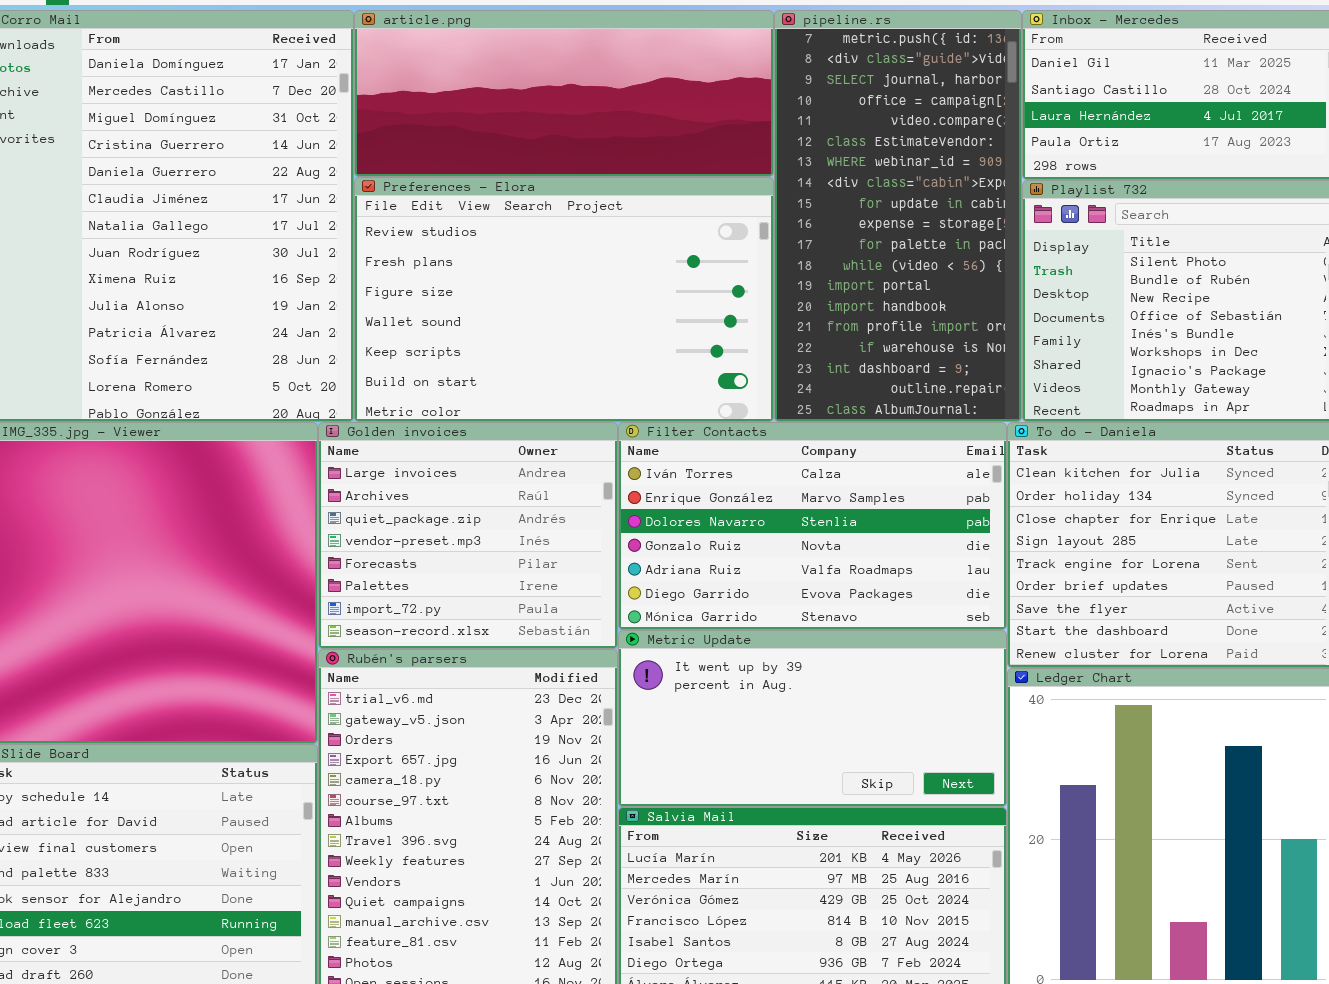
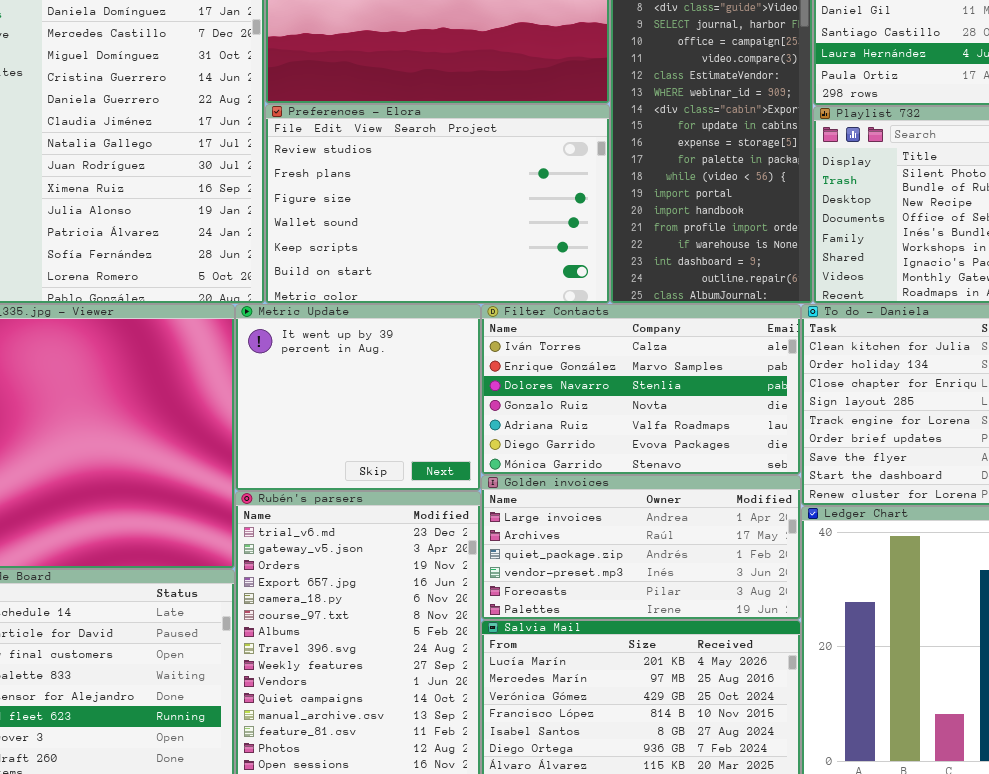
Golden invoices: [318,422,618,649] -> [481,475,801,620], moved, resized
Metric Update: [618,630,1007,807] -> [235,304,481,491], moved, resized

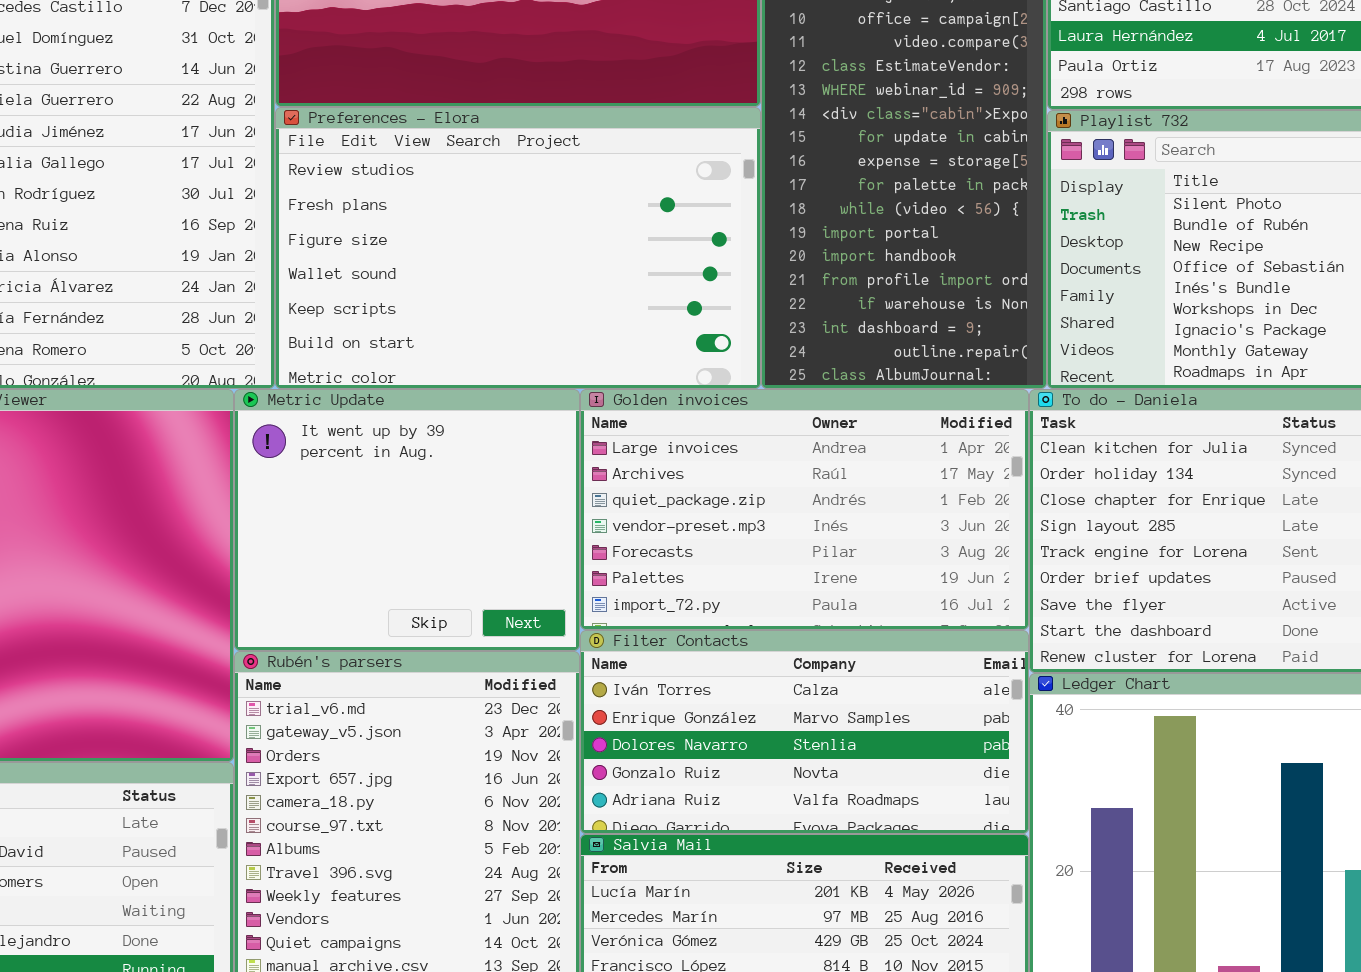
Filter Contacts: [481,304,801,475] -> [580,630,1029,834], moved, resized
Golden invoices: [481,475,801,620] -> [580,389,1029,630], moved, resized

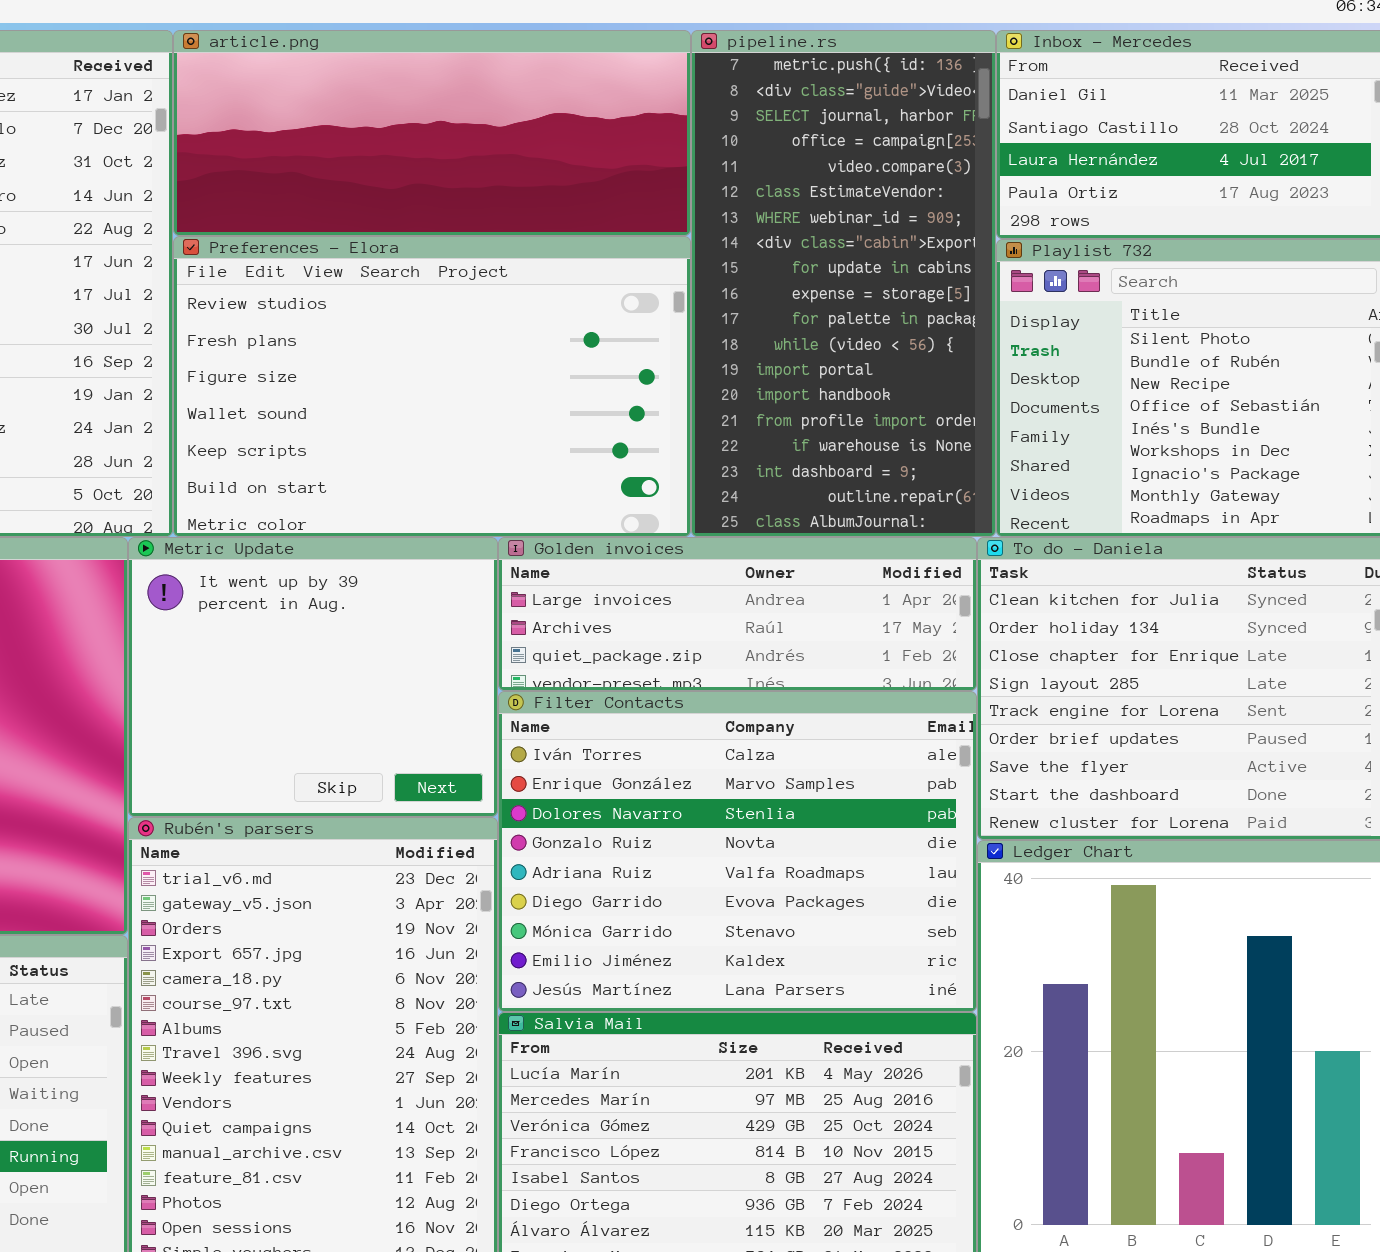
Golden invoices: [580,389,1029,630] -> [498,537,977,691], resized
Filter Contacts: [580,630,1029,834] -> [498,691,977,1012], resized

